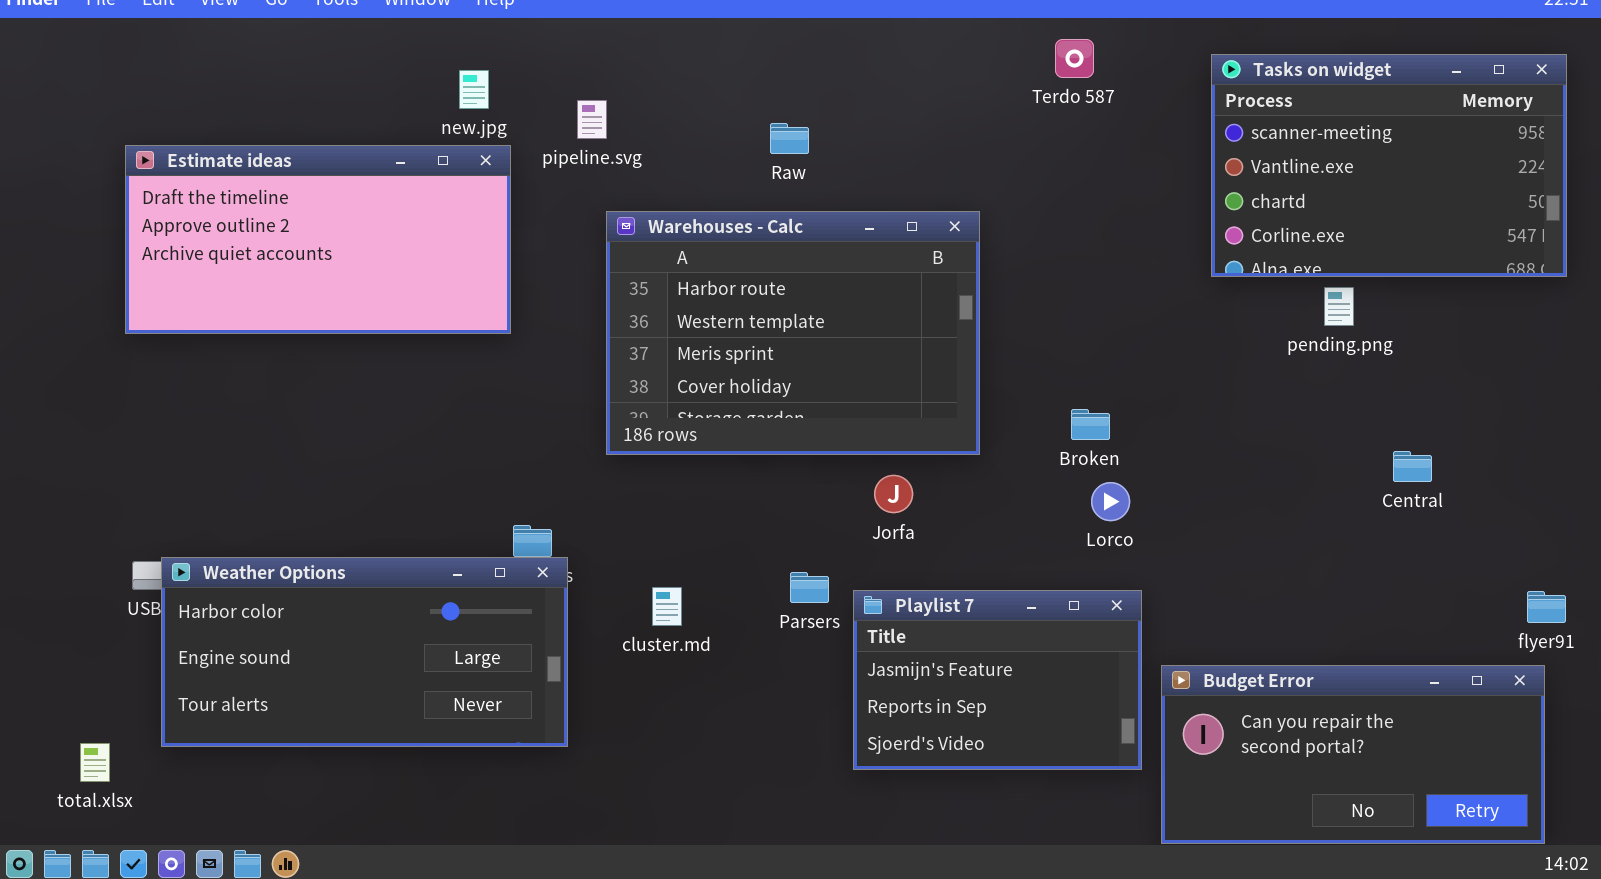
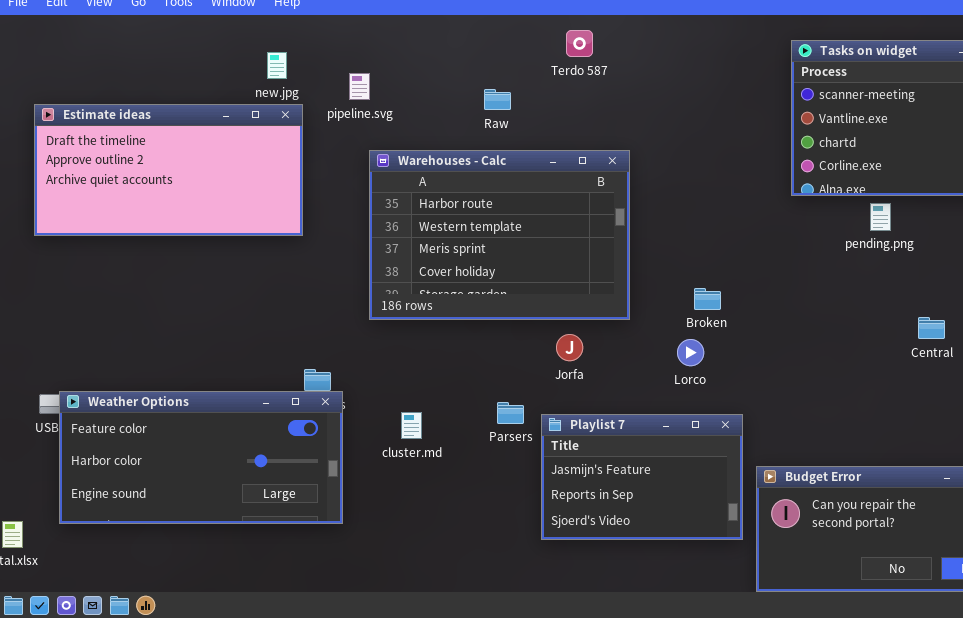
Terdo 587: [1055,39,1094,78] -> [566,30,593,57], moved
Lorco: [1091,482,1130,521] -> [677,339,704,366], moved
Weather Options: [161,557,568,747] -> [59,391,343,524], scrolled up 1 row

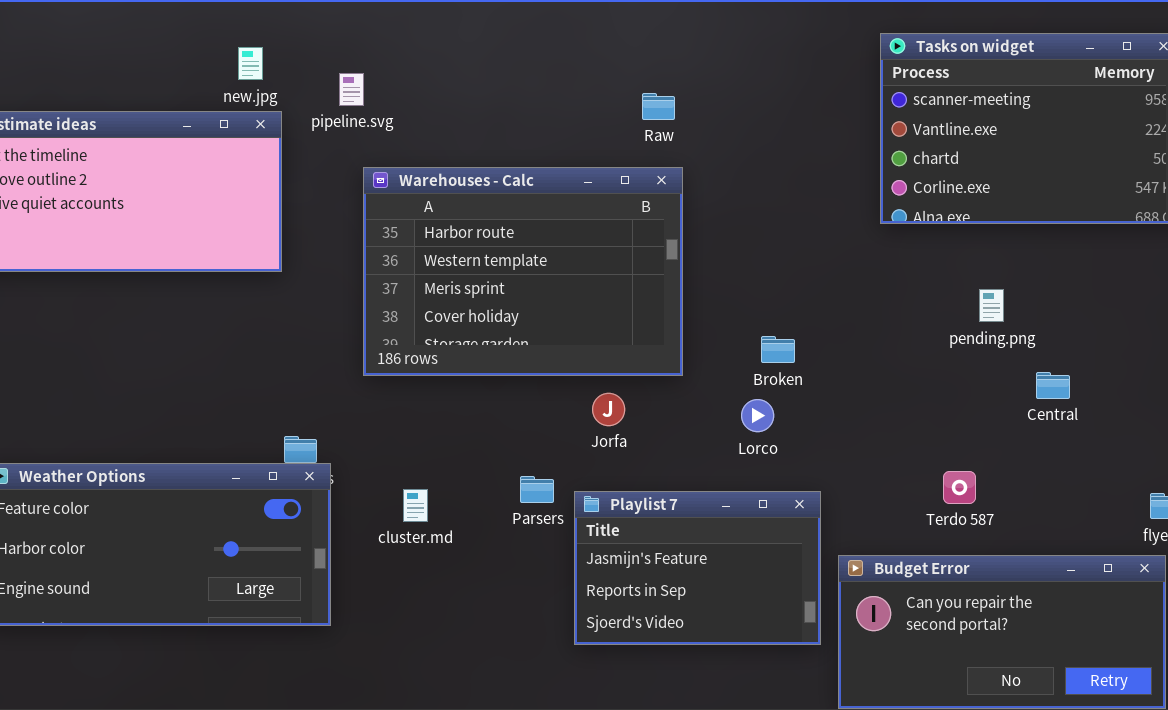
Terdo 587: [566,30,593,57] -> [943,471,976,504], moved
Raw: [484,89,511,110] -> [642,93,675,120], moved
pending.png: [870,203,891,231] -> [979,289,1004,322], moved

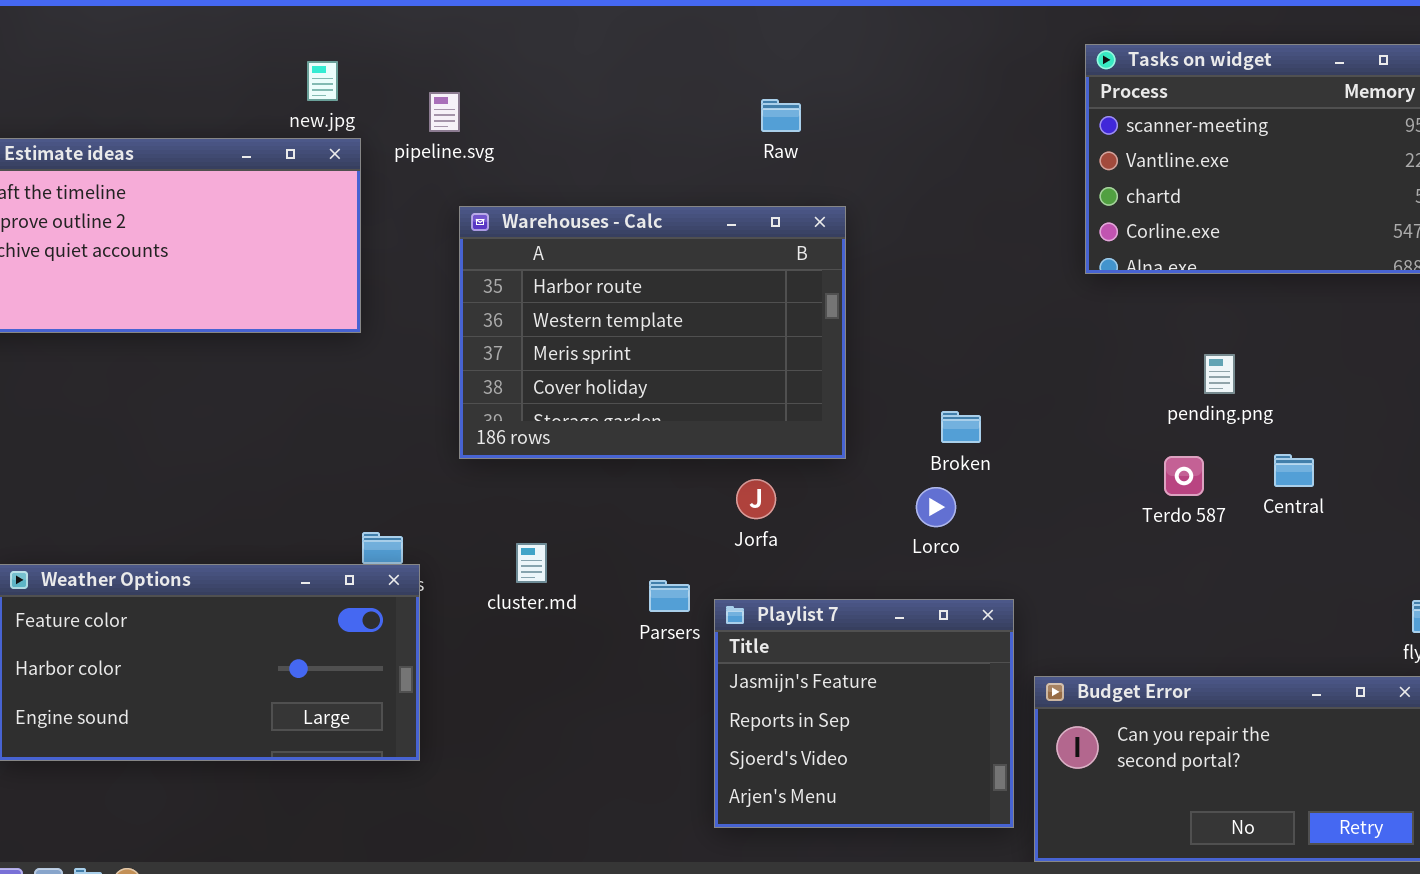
Raw: [642,93,675,120] -> [761,99,801,132], moved
Terdo 587: [943,471,976,504] -> [1164,456,1204,496], moved
cluster.md: [403,489,428,522] -> [516,543,547,583], moved
Playlist 7: [574,491,821,645] -> [714,599,1014,828], resized

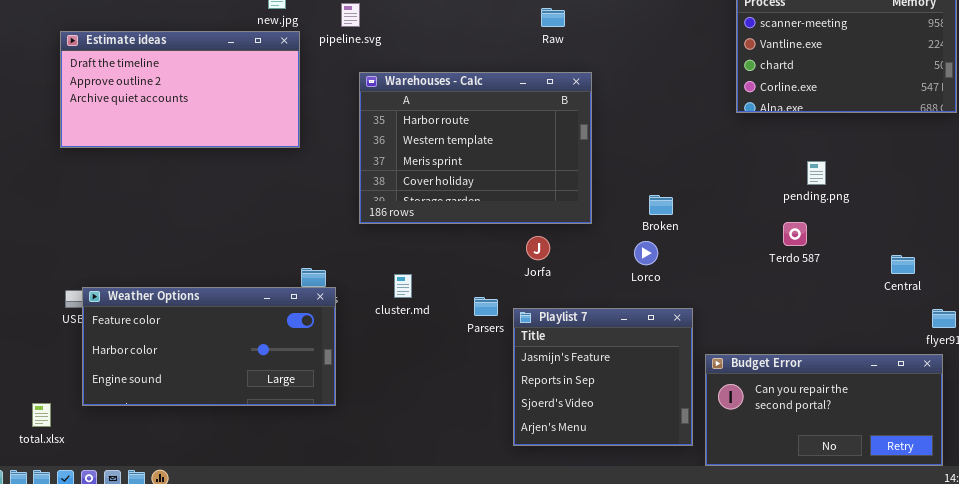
Central: [1274,454,1314,487] -> [891,255,915,274], moved

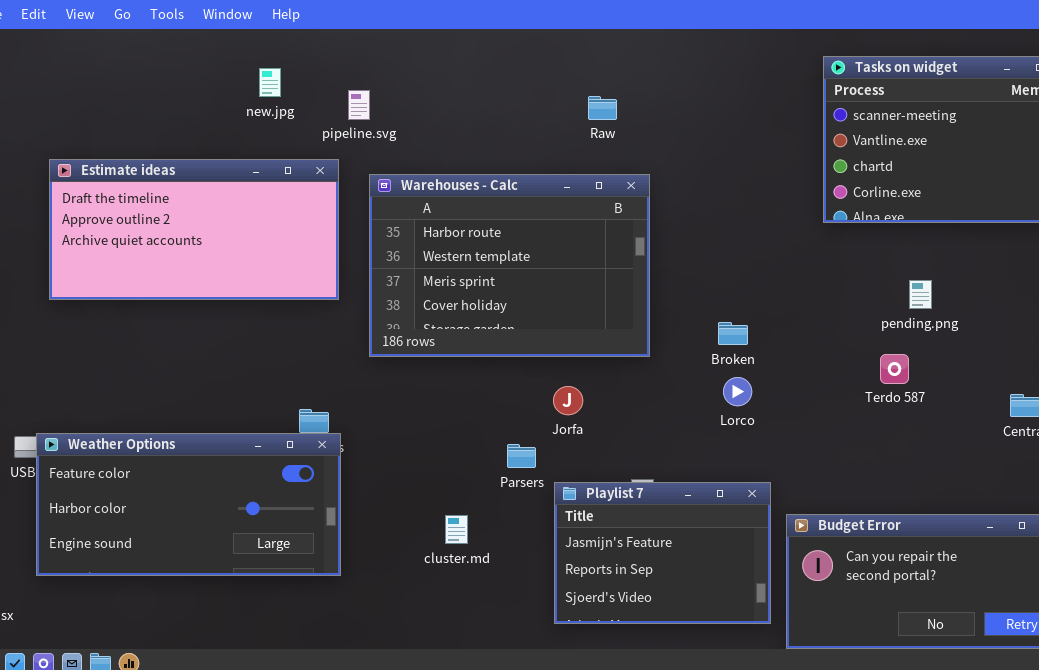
Estimate ideas: [60,31,300,148] -> [49,159,339,300], moved
Jorfa: [526,236,550,260] -> [553,386,583,415], moved
Lorco: [634,241,658,265] -> [723,377,752,406], moved
cluster.md: [394,274,412,298] -> [445,515,468,544], moved
Playlist 7: [513,308,693,446] -> [554,482,771,624], resized

